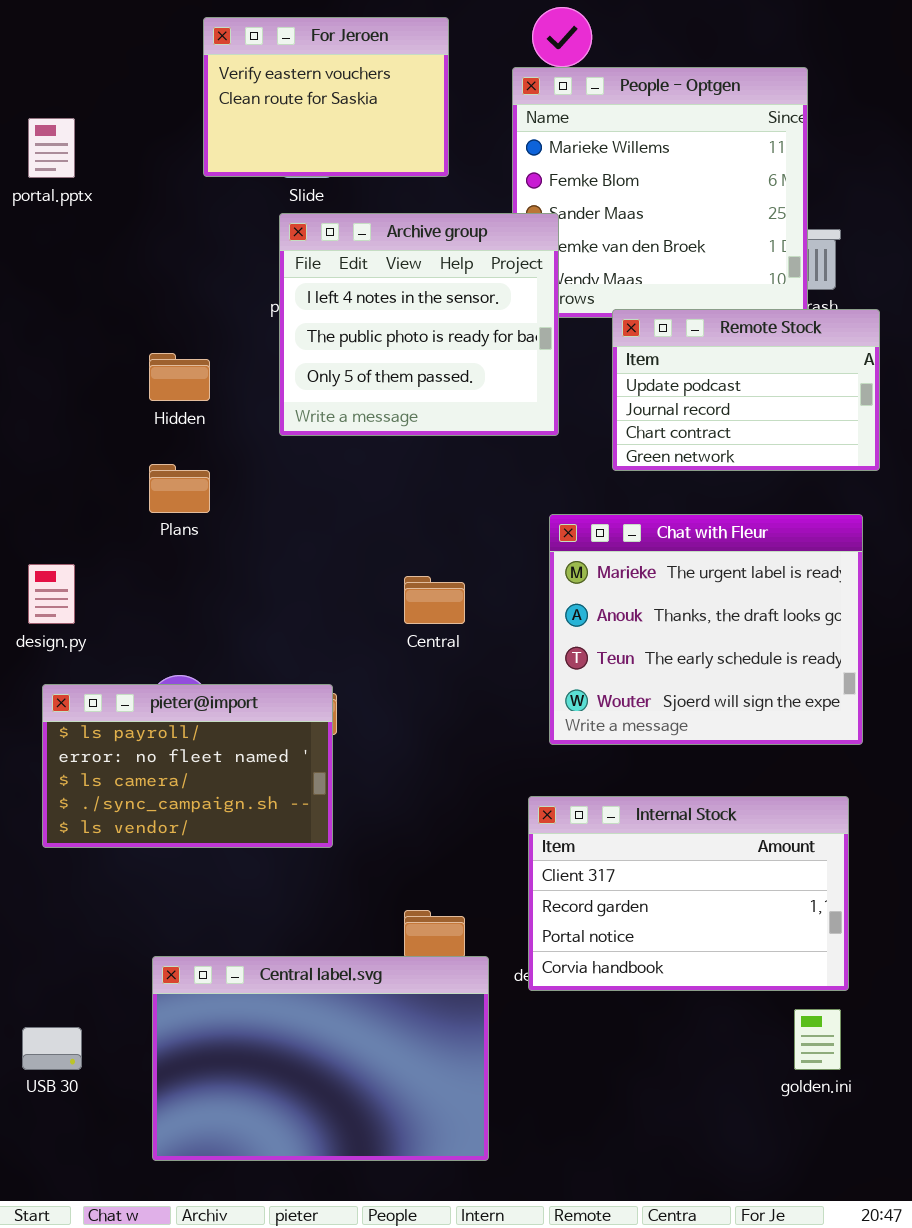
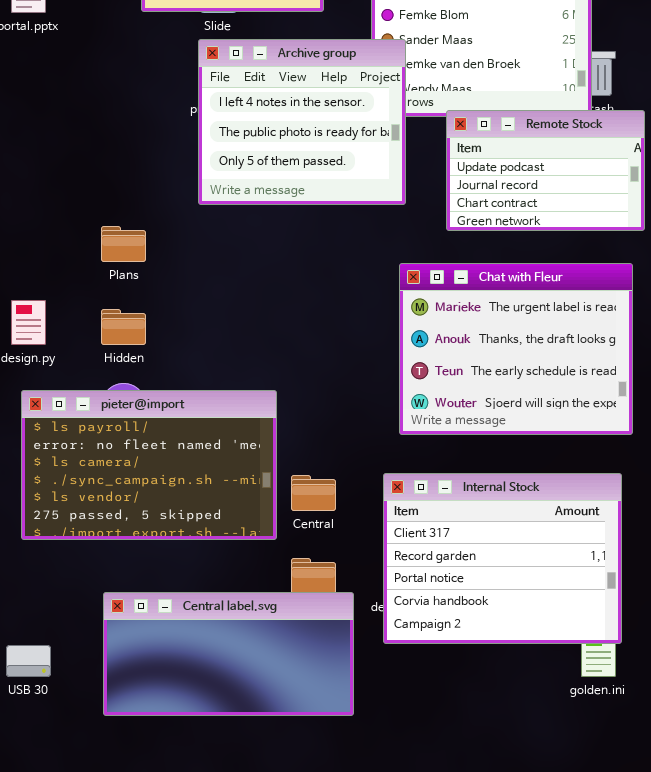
Hidden: [149,353,210,401] -> [101,309,146,345], moved
Central: [404,576,465,624] -> [291,475,336,511], moved
pieter@import: [42,684,333,848] -> [21,390,277,540], resized
Internal Stock: [528,796,849,991] -> [383,473,622,644], resized
Central label.svg: [152,956,489,1161] -> [103,592,354,716], resized

